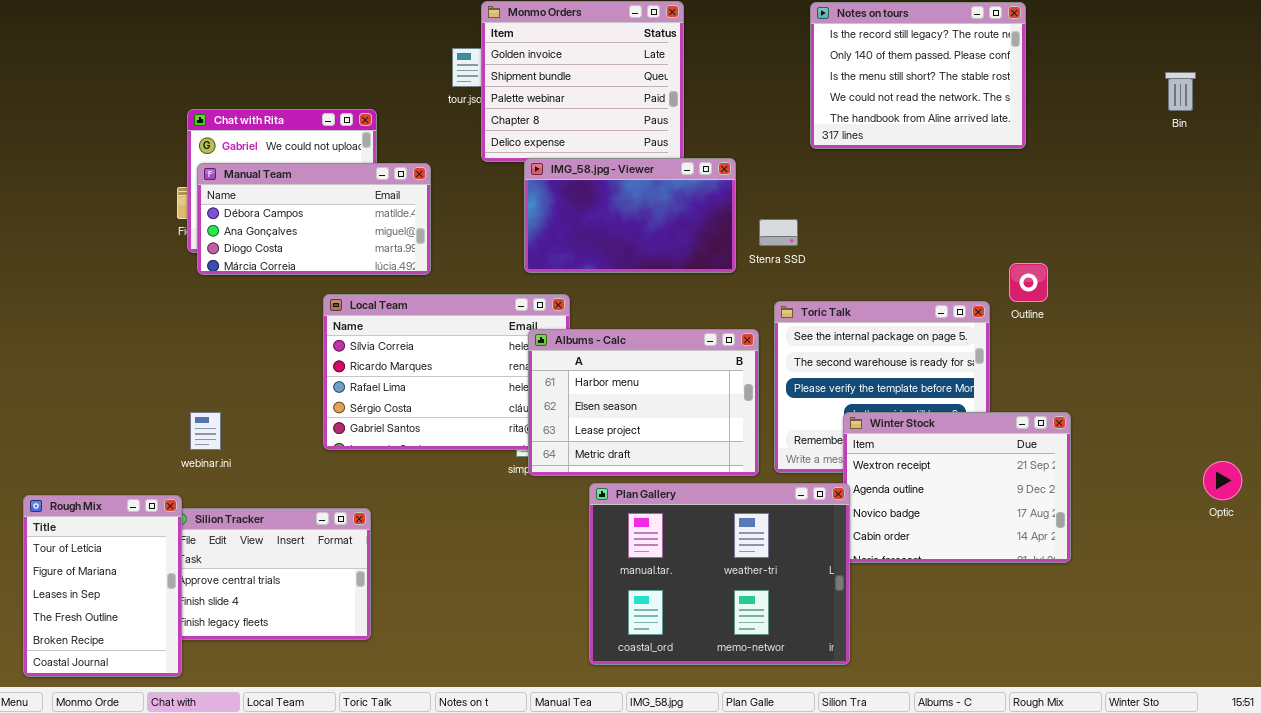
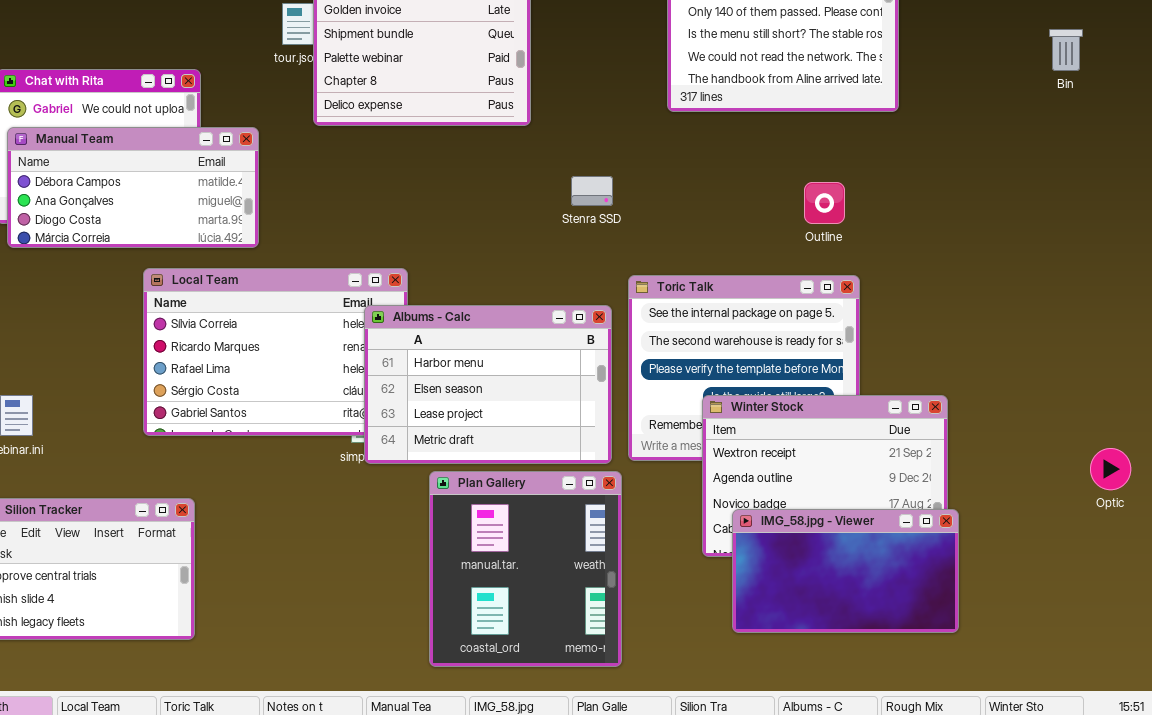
IMG_58.jpg - Viewer: [524,158,736,273] -> [732,509,959,633], moved
Stenra SSD: [759,219,798,246] -> [571,176,613,206], moved
Outline: [1009,263,1048,302] -> [804,182,845,224], moved
Plan Gallery: [589,483,850,665] -> [429,471,622,667], resized

